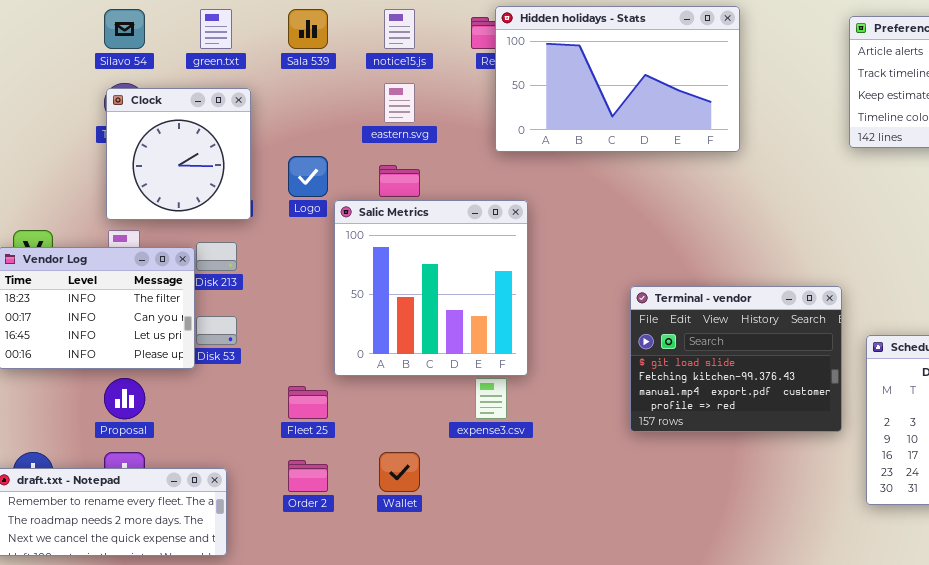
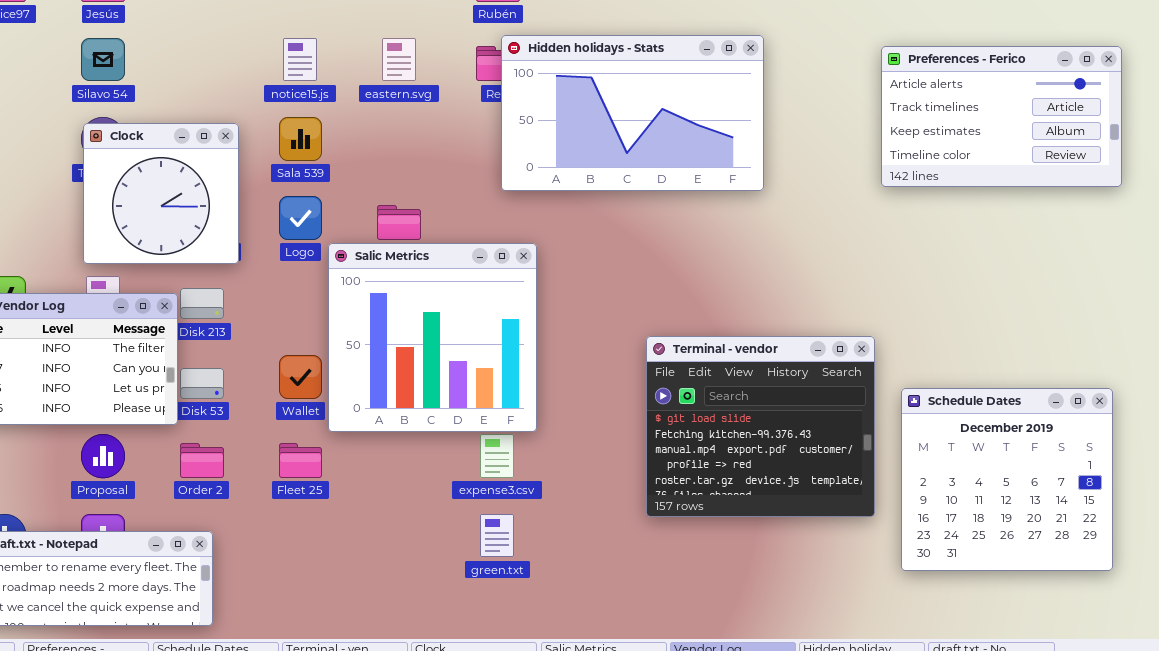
green.txt: [200,9,232,49] -> [480,514,514,557], moved
Sala 539: [288,9,328,49] -> [279,117,322,161], moved
notice15.js: [384,9,415,49] -> [283,38,317,81], moved
eastern.svg: [384,83,415,123] -> [382,38,416,81], moved
Terminal - vendor: [630,286,842,432] -> [646,336,875,517], resized
Wallet: [379,452,420,492] -> [279,355,322,399], moved
Order 2: [288,460,328,492] -> [180,443,224,478], moved

